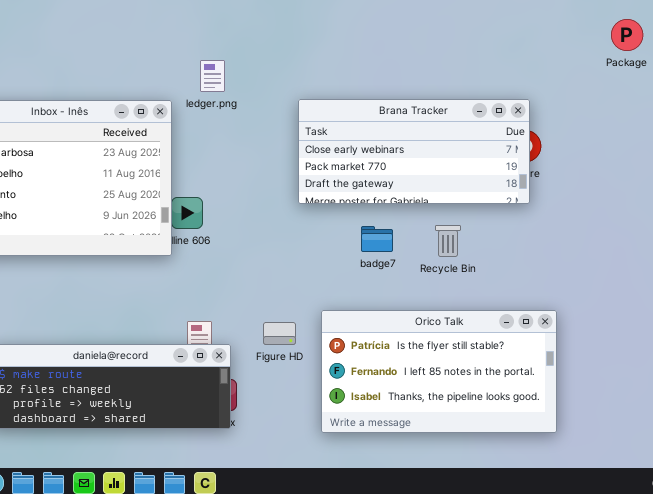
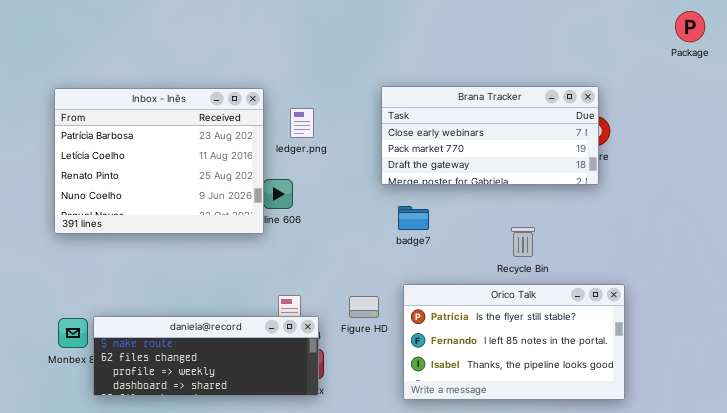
ledger.png: [200,60,225,92] -> [290,108,314,138], moved
Recycle Bin: [435,225,461,257] -> [511,227,535,257], moved
badge7: [361,226,393,252] -> [398,206,429,230], moved

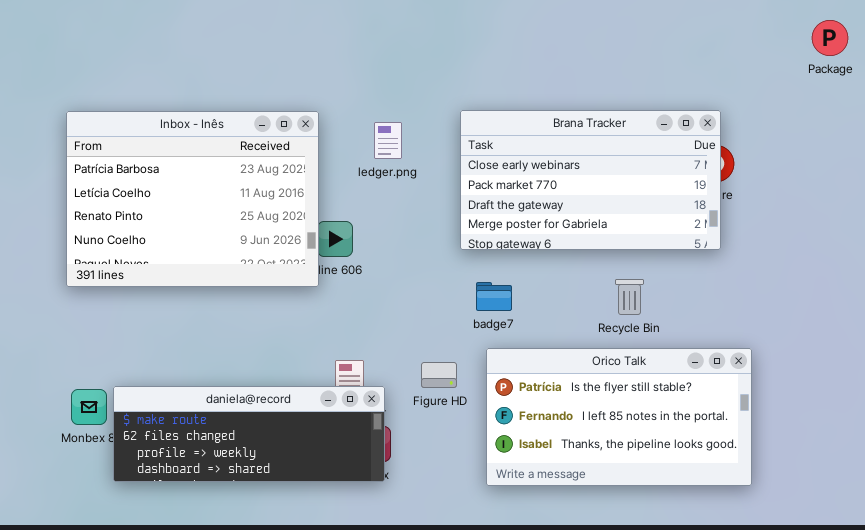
Brana Tracker: [381,86,599,185] -> [460,110,721,250], resized
ledger.png: [290,108,314,138] -> [374,122,402,159], moved
badge7: [398,206,429,230] -> [476,282,512,311], moved

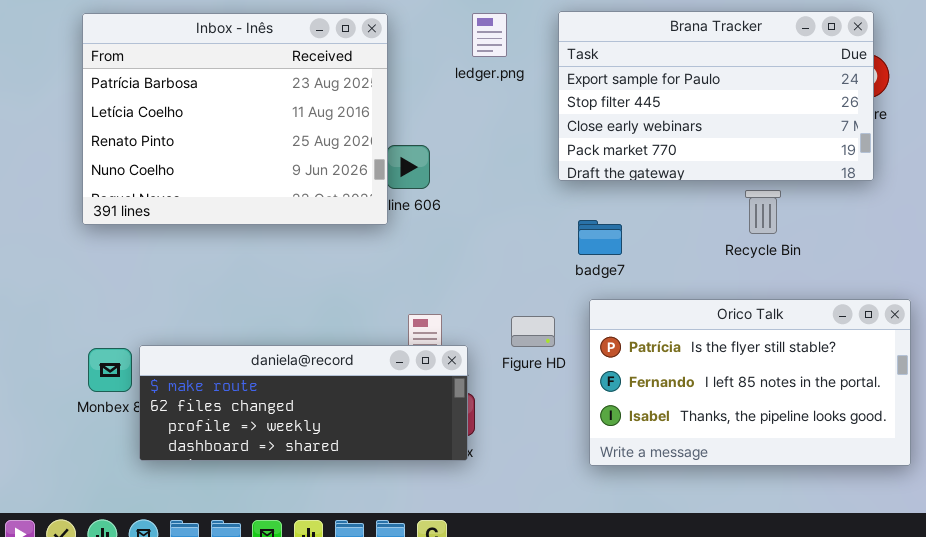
Brana Tracker: [460,110,721,250] -> [558,11,874,181], scrolled up 2 rows
ledger.png: [374,122,402,159] -> [472,13,507,57], moved
Recycle Bin: [615,279,644,315] -> [745,190,781,234], moved

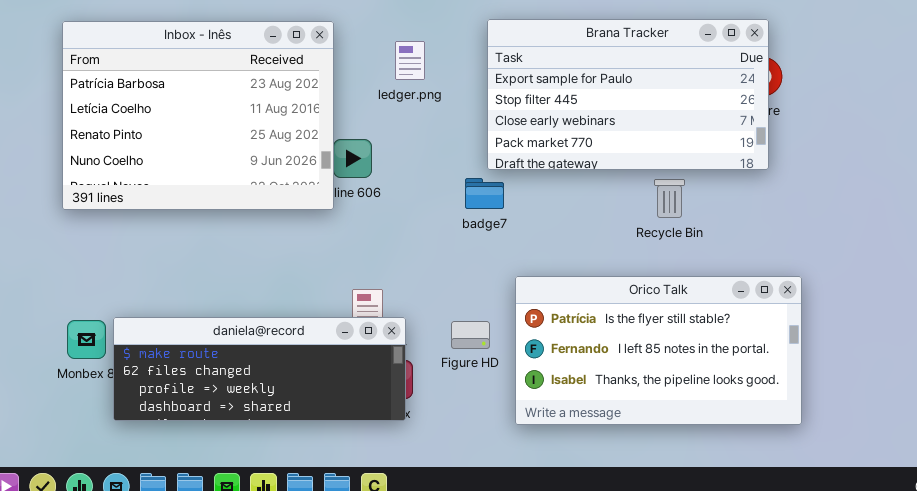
ledger.png: [472,13,507,57] -> [395,41,425,80], moved
badge7: [578,220,622,255] -> [465,178,504,209], moved
Figure HD: [511,316,555,347] -> [451,321,490,349], moved

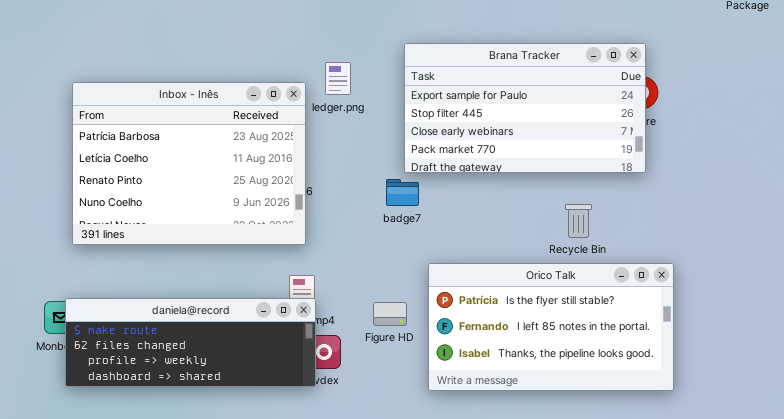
Inbox - Inês: [62,21,334,210] -> [72,82,306,245], moved
Recycle Bin: [654,179,685,218] -> [565,204,592,238], moved
daniela@record: [113,317,406,421] -> [65,298,316,387], moved

